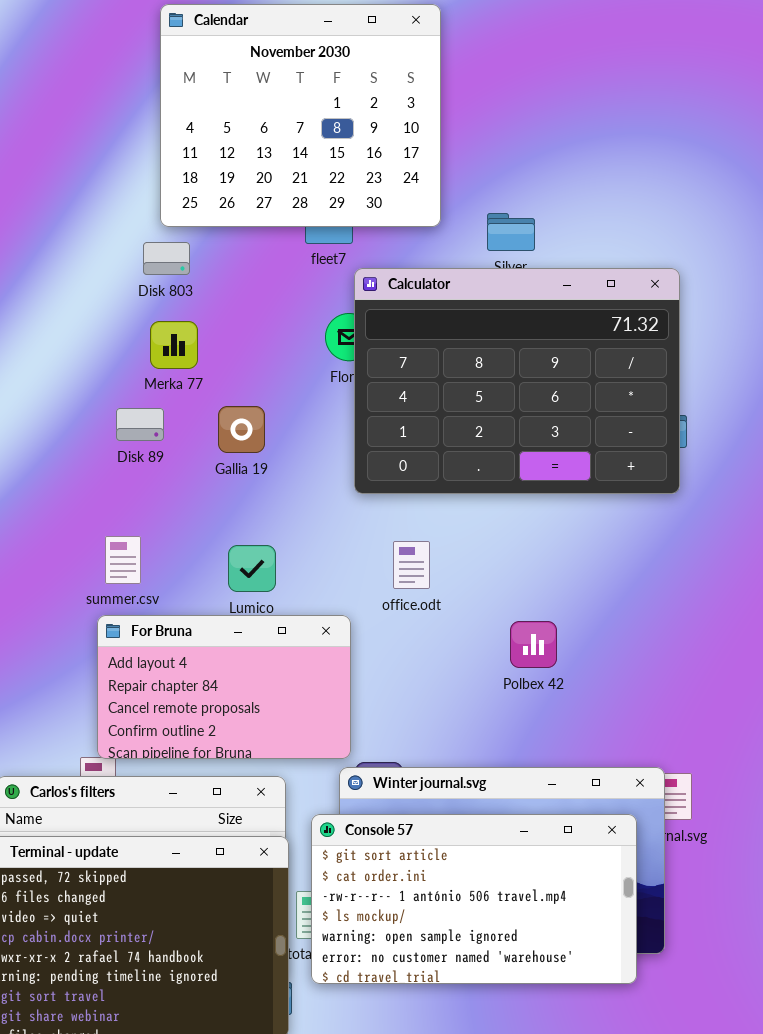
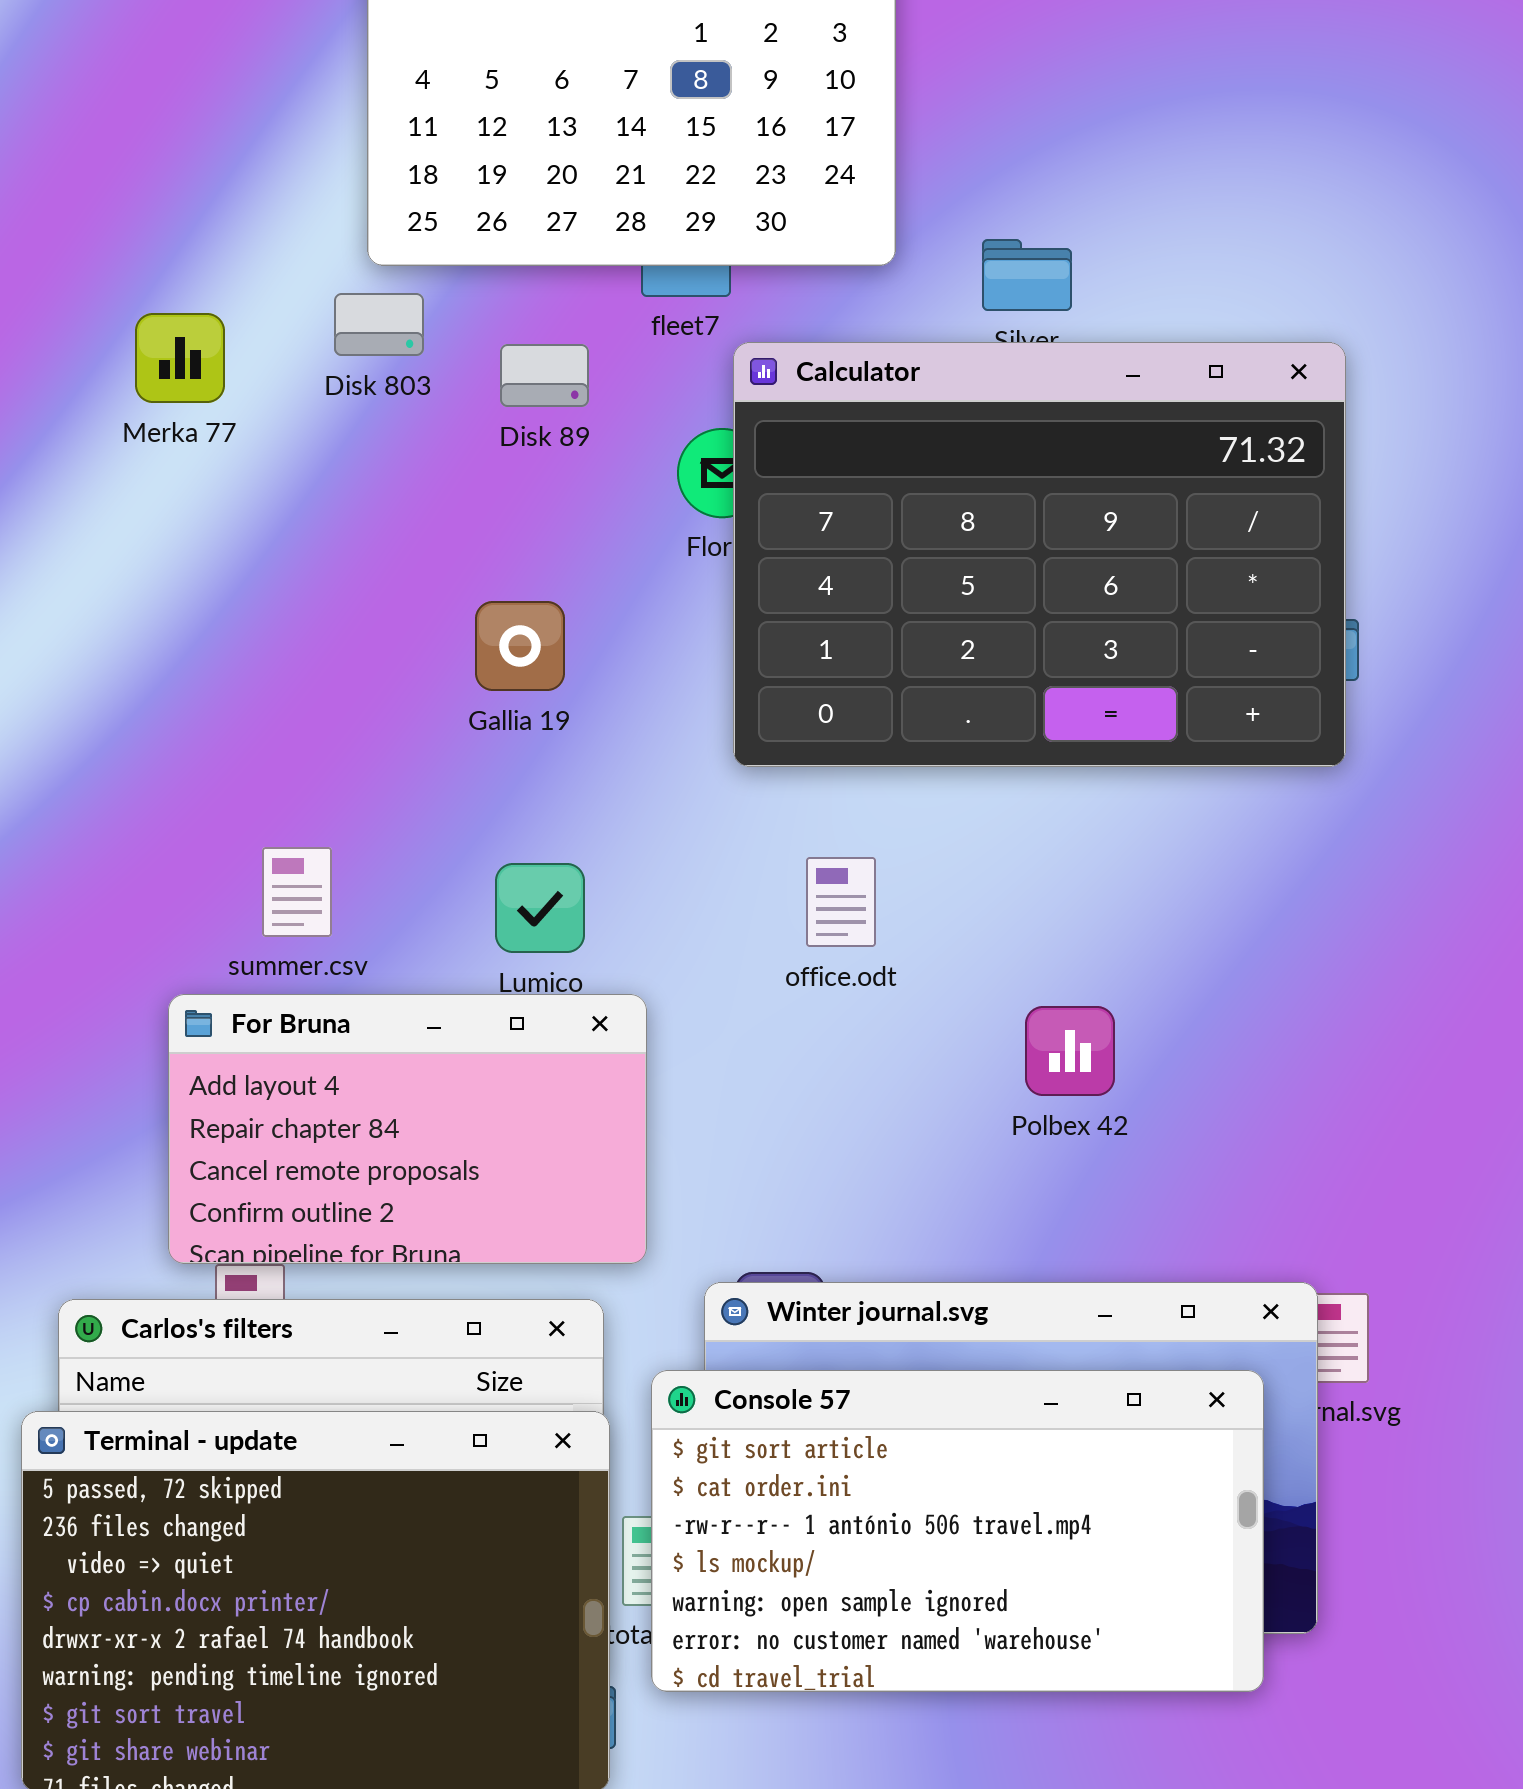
Merka 77: [150,321,198,369] -> [135,313,225,403], moved
Disk 89: [116,408,164,441] -> [500,344,589,407], moved
For Bruna: [97,615,351,759] -> [168,994,647,1264], moved

